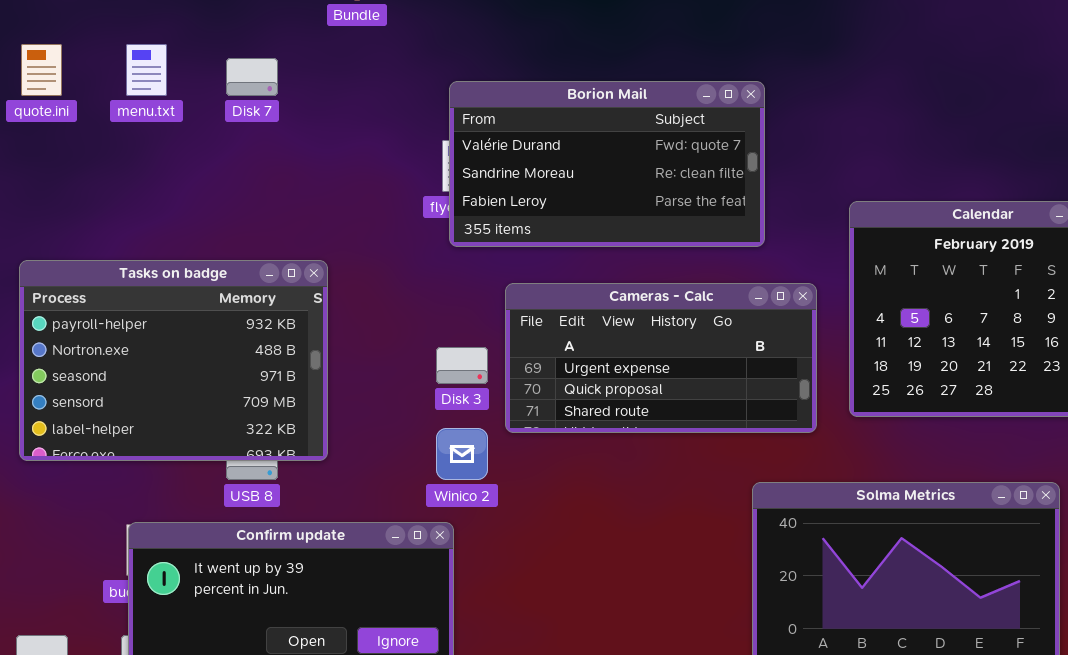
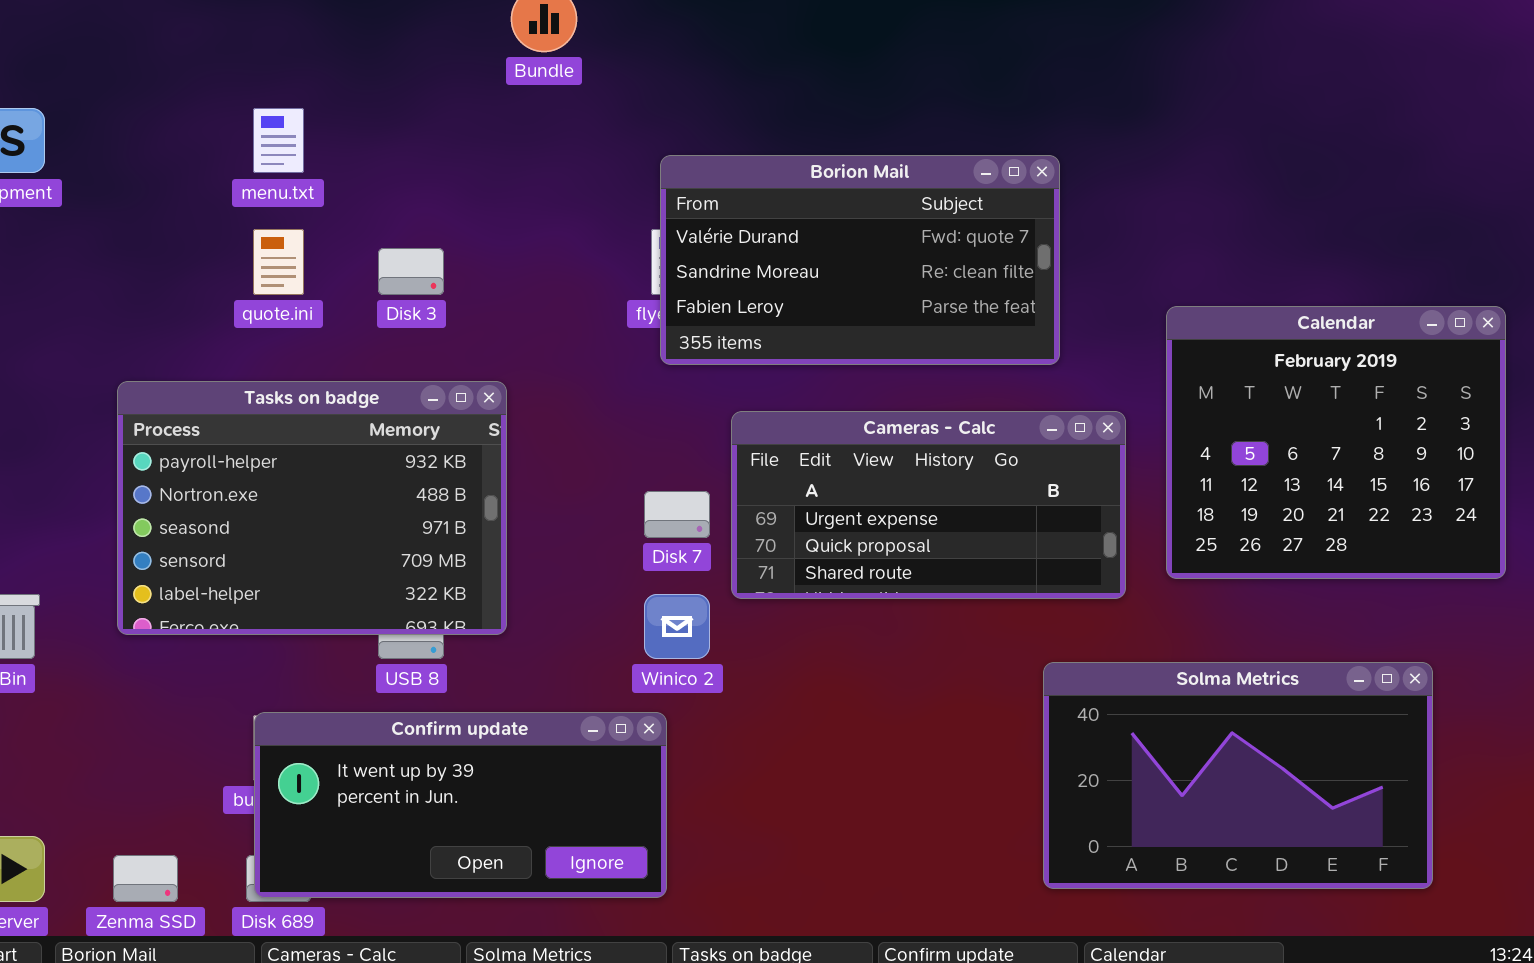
quote.ini: [21,44,62,96] -> [253,229,304,295], moved
Disk 7: [226,58,278,96] -> [644,491,710,538], moved
Disk 3: [436,347,488,384] -> [378,248,444,295], moved

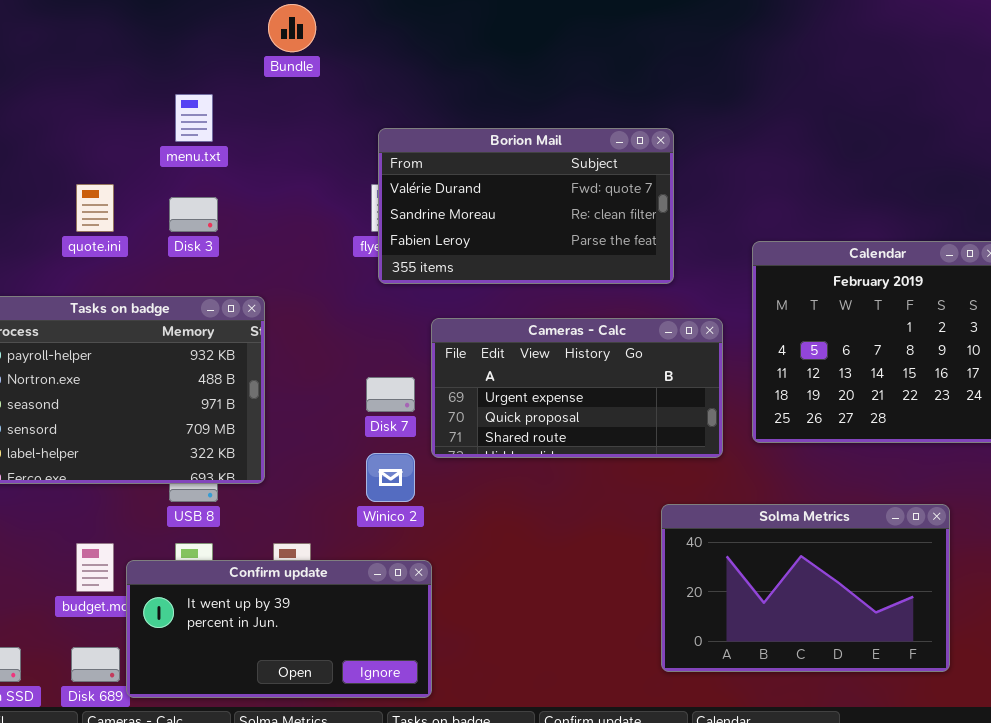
menu.txt: [253,108,304,173] -> [175,94,213,142], moved
Confirm update: [254,712,667,898] -> [126,560,432,698], moved

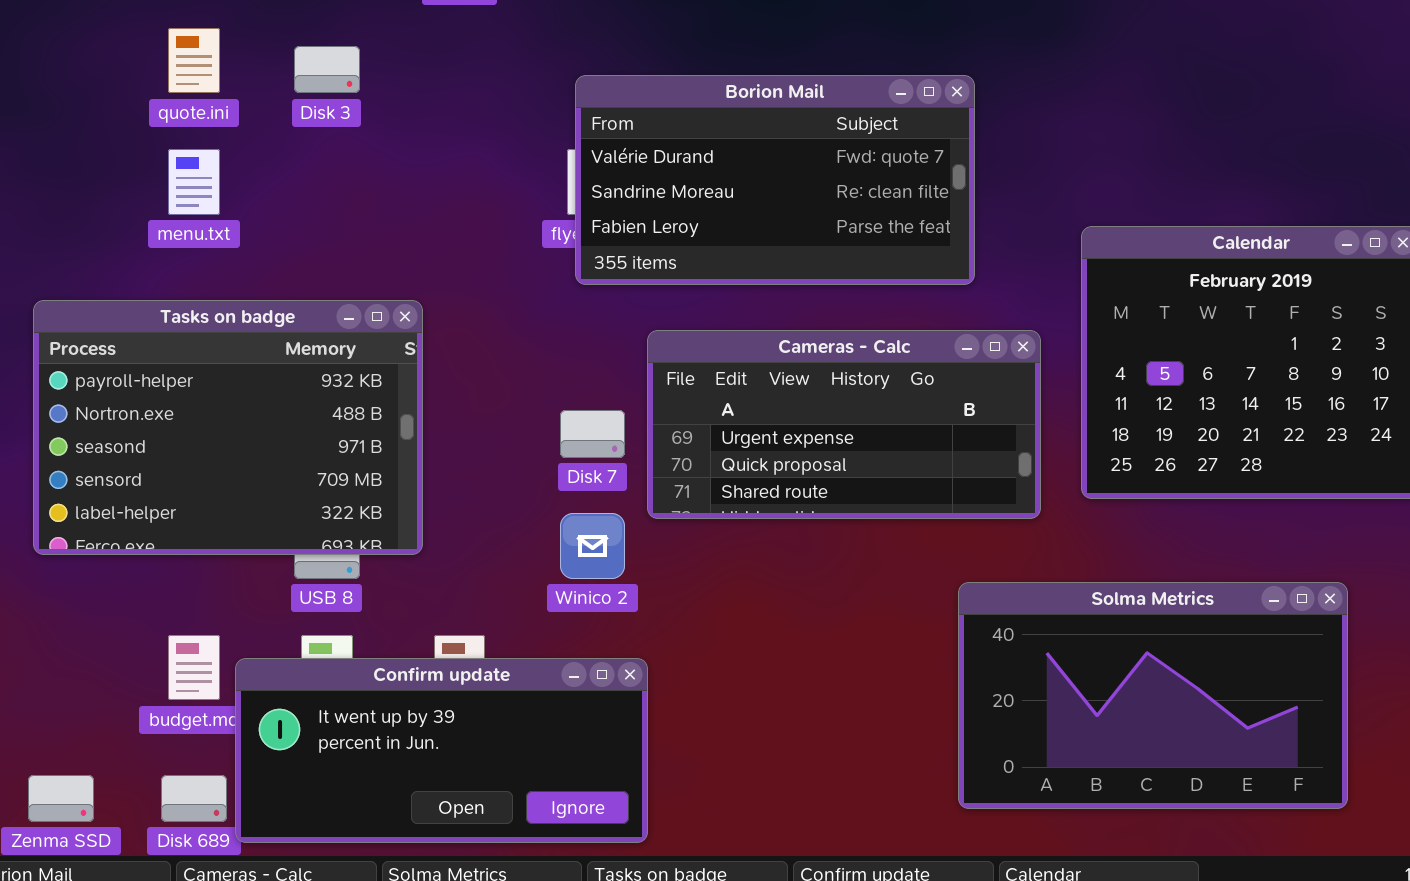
menu.txt: [175,94,213,142] -> [168,149,220,215], moved
quote.ini: [76,184,114,232] -> [168,28,220,93], moved
Disk 3: [169,197,218,232] -> [294,46,360,93], moved

